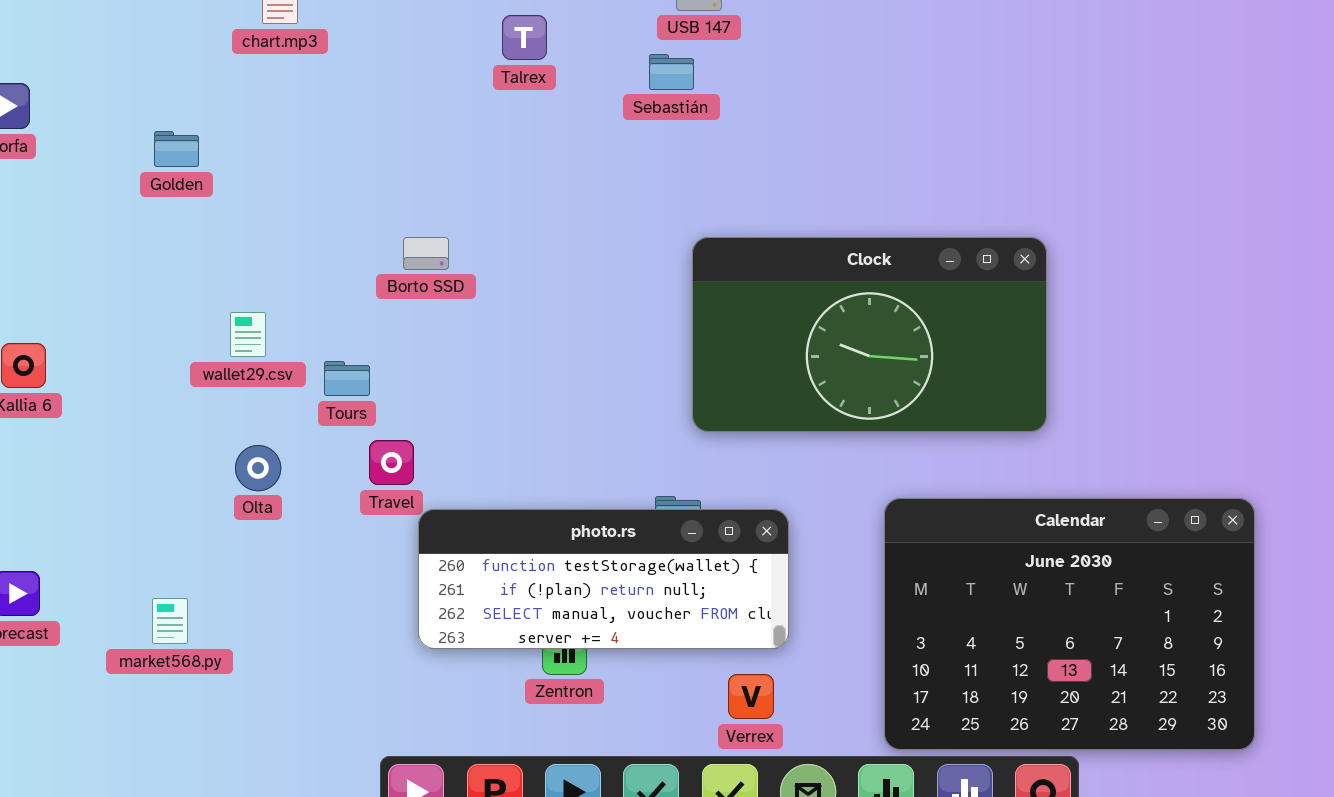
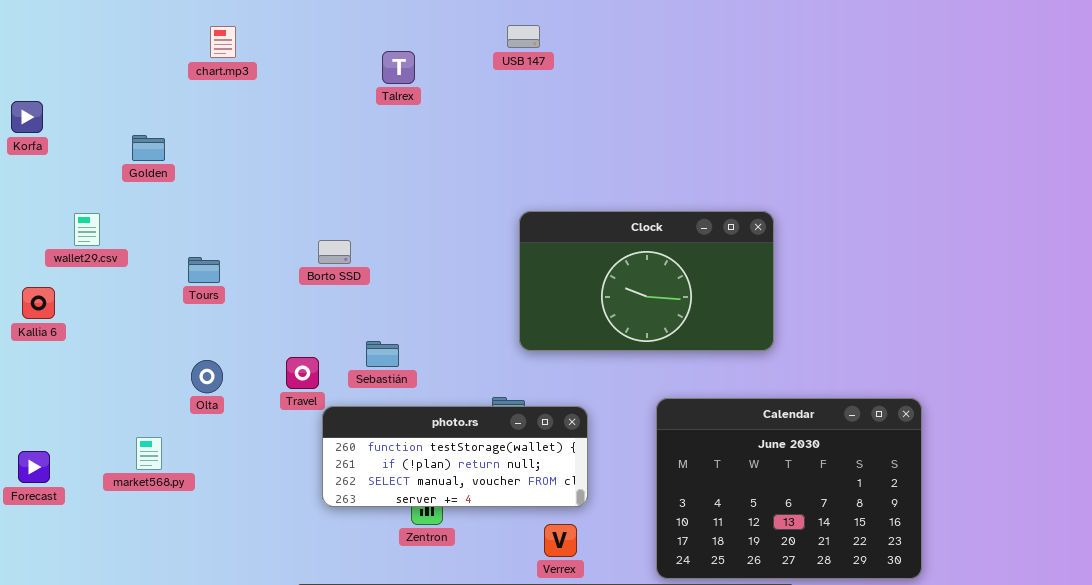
Sebastián: [649,54,694,90] -> [366,341,399,367], moved
Borto SSD: [403,237,449,270] -> [318,240,351,264], moved
wallet29.csv: [230,312,266,357] -> [74,213,100,246], moved
Tours: [324,361,370,396] -> [188,257,220,283], moved
market568.py: [152,598,188,644] -> [136,437,162,470], moved

